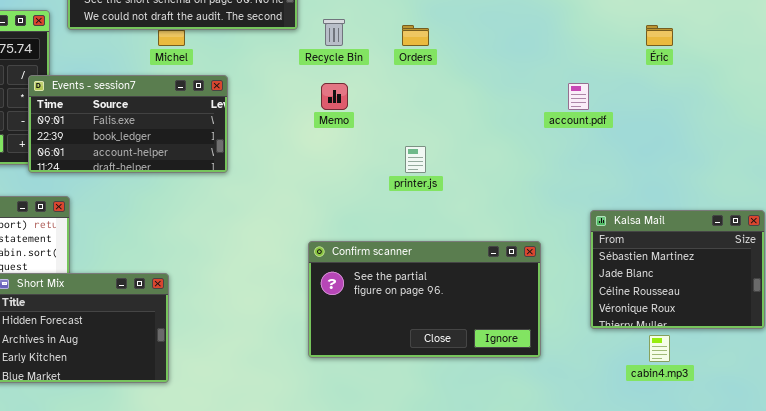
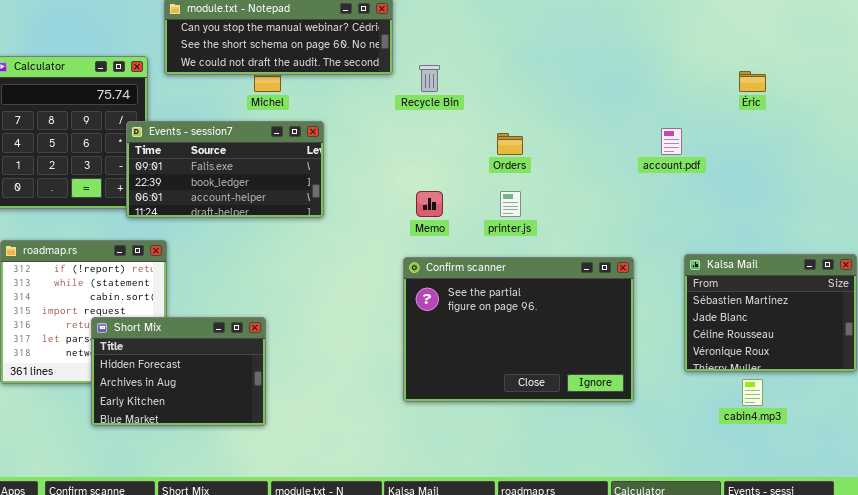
Orders: [402,25,429,46] -> [497,133,523,155], moved
Memo: [321,83,348,110] -> [416,191,443,217], moved
Confirm scanner: [308,241,541,358] -> [403,257,634,402], resized

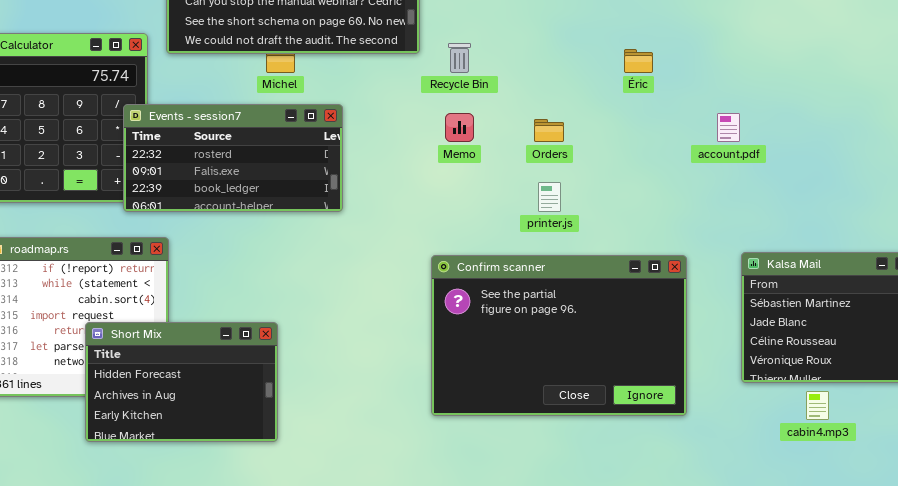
Éric: [739,71,766,92] -> [624,49,653,73], moved
Events - session7: [126,121,324,218] -> [123,104,343,212], scrolled up 1 row
Memo: [416,191,443,217] -> [445,113,474,142], moved

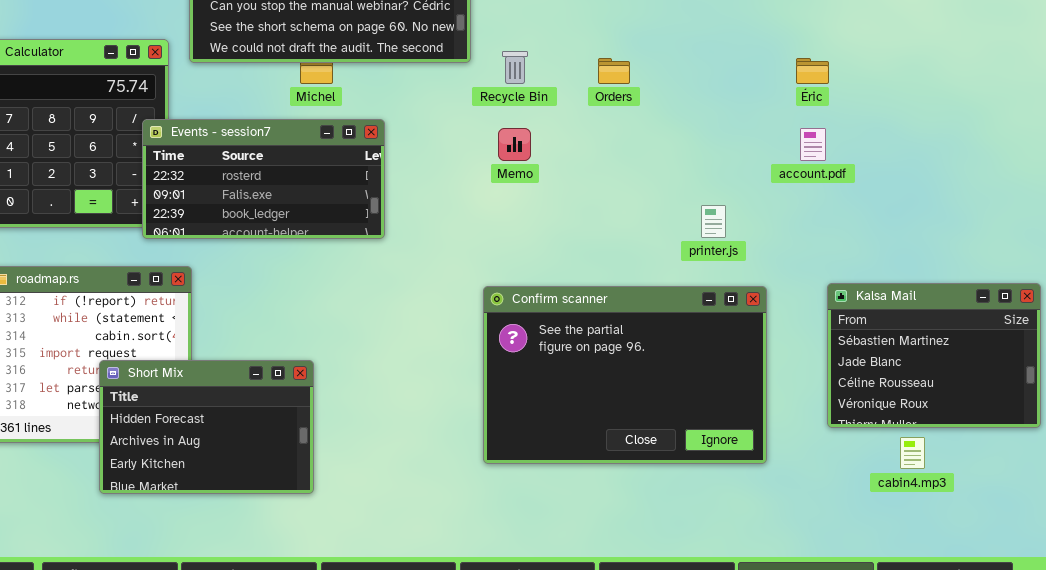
Éric: [624,49,653,73] -> [796,58,829,84], moved
Orders: [534,119,564,142] -> [598,58,630,84], moved
printer.js: [538,182,561,212] -> [701,205,726,238], moved

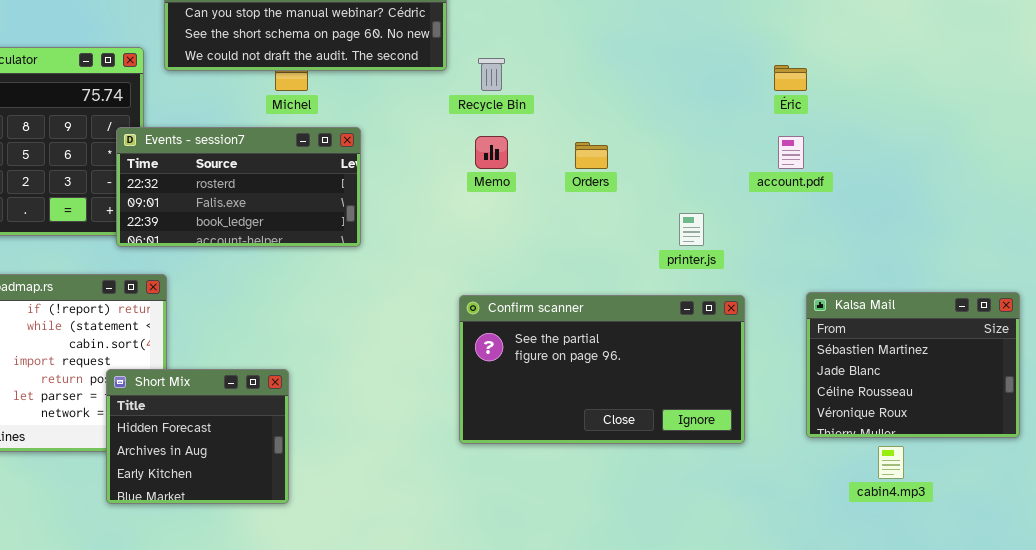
Orders: [598,58,630,84] -> [575,142,608,169], moved
Confirm scanner: [483,286,767,464] -> [459,295,745,444], resized
Short Mix: [99,360,314,494] -> [106,369,289,504], resized

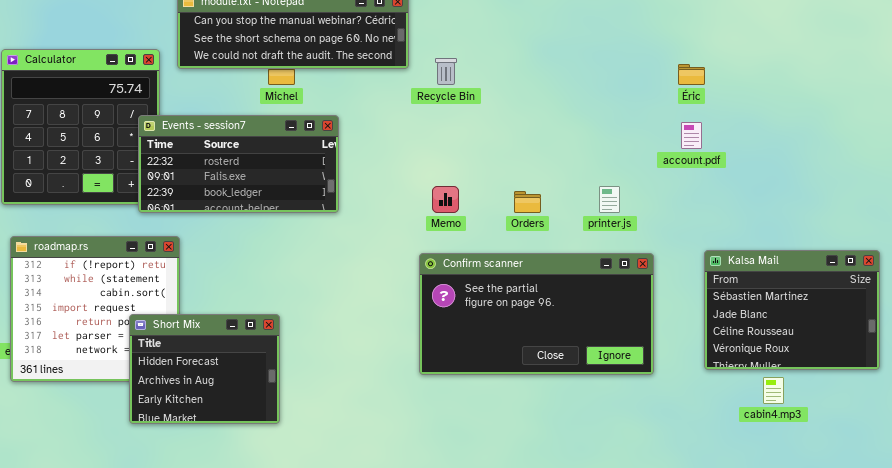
Memo: [475,136,508,169] -> [432,186,459,213], moved
Orders: [575,142,608,169] -> [514,191,541,213], moved

